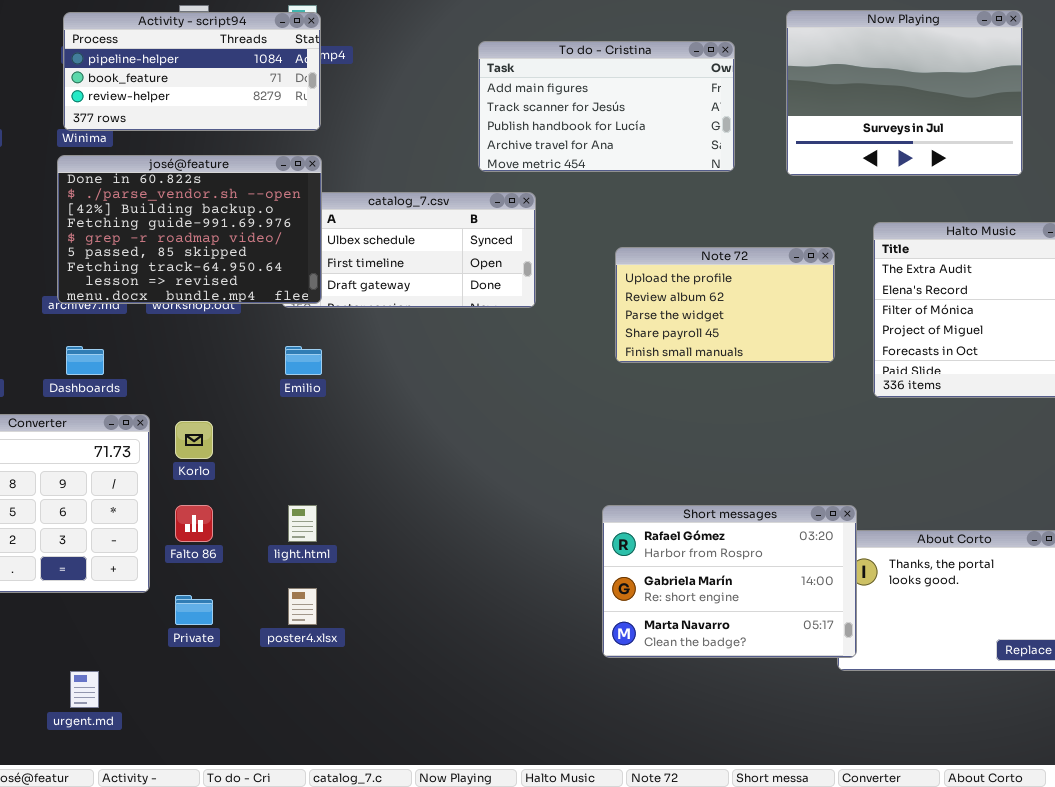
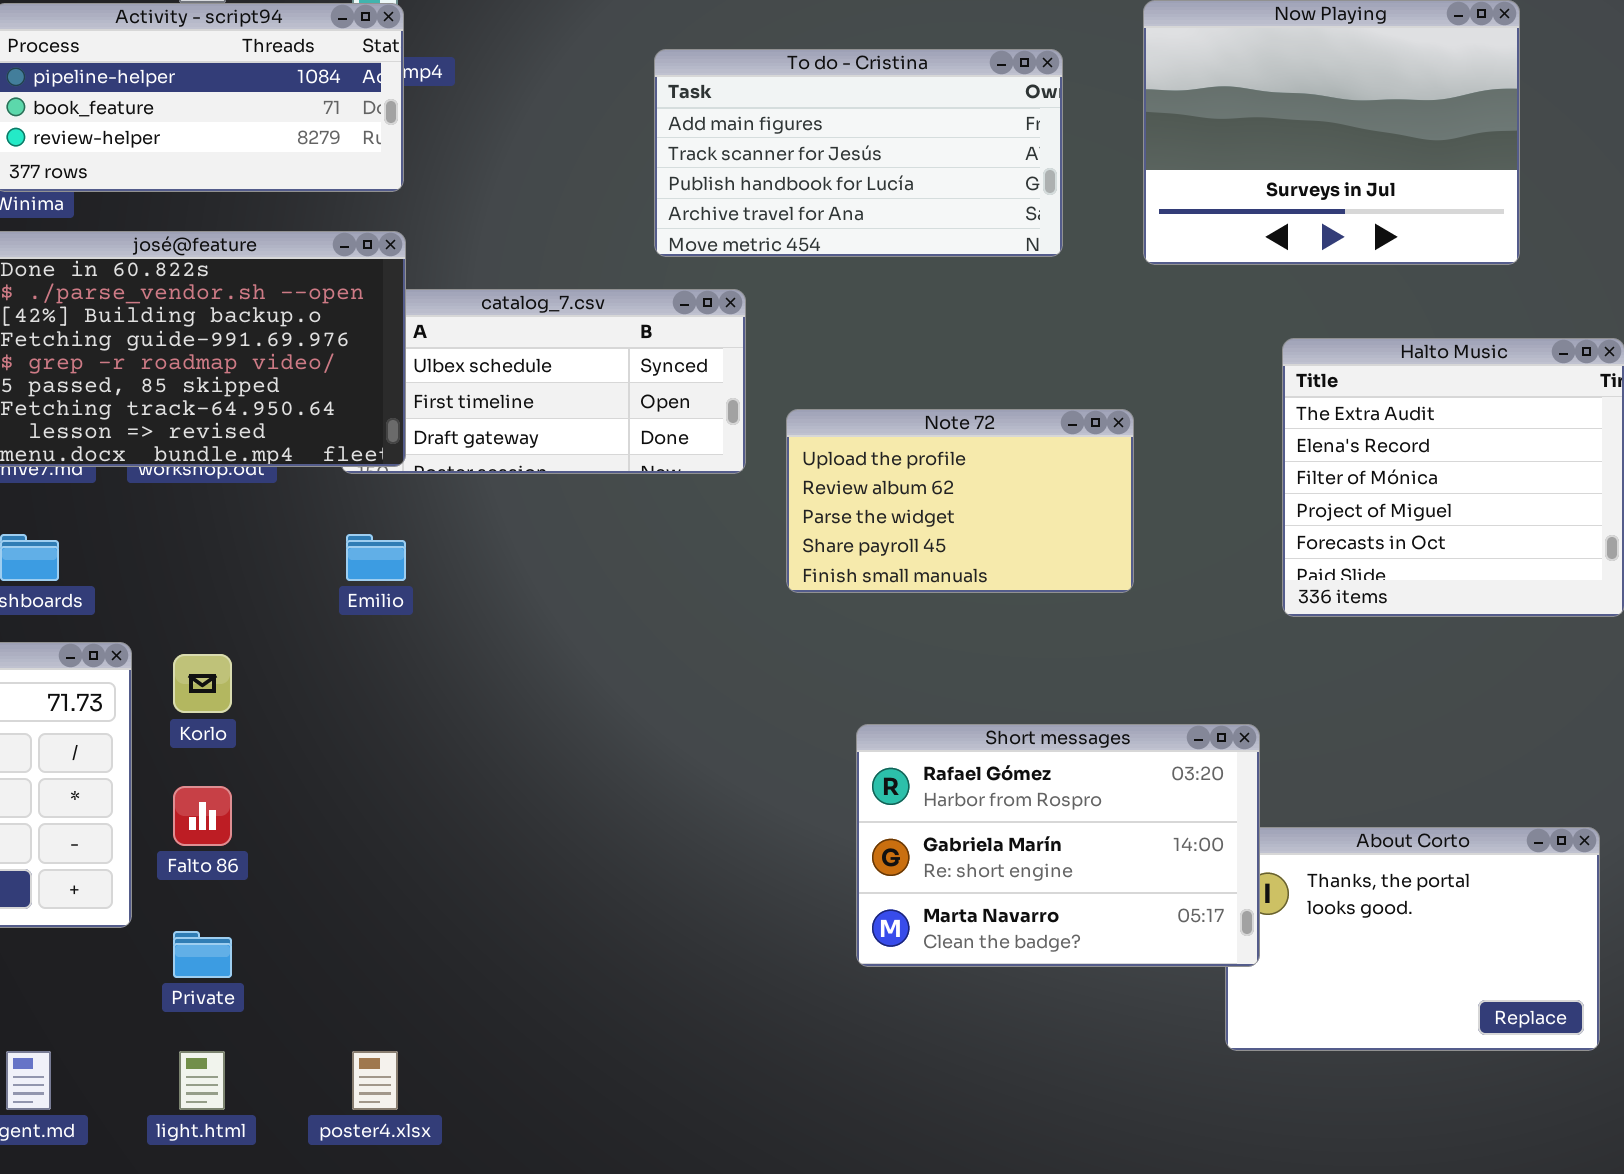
Note 72: [615,247,835,363] -> [786,409,1134,593], moved
light.html: [288,505,317,542] -> [179,1051,225,1110], moved
Short messages: [602,505,857,658] -> [856,724,1260,967], moved
poster4.xlsx: [288,588,317,625] -> [352,1051,398,1110], moved

